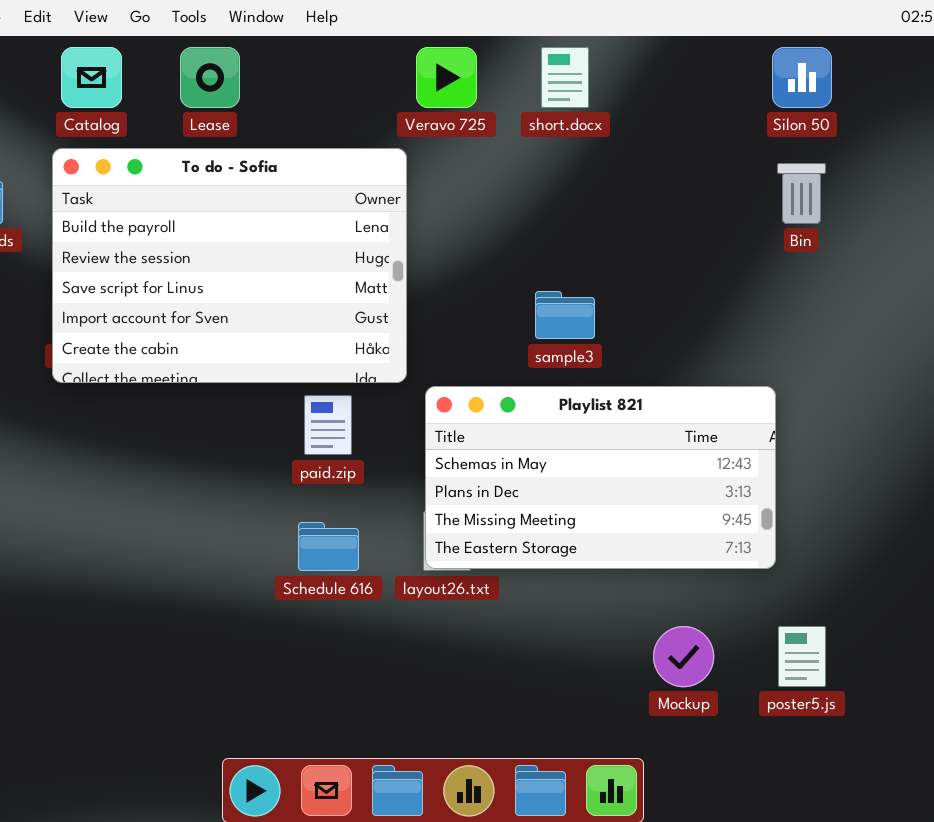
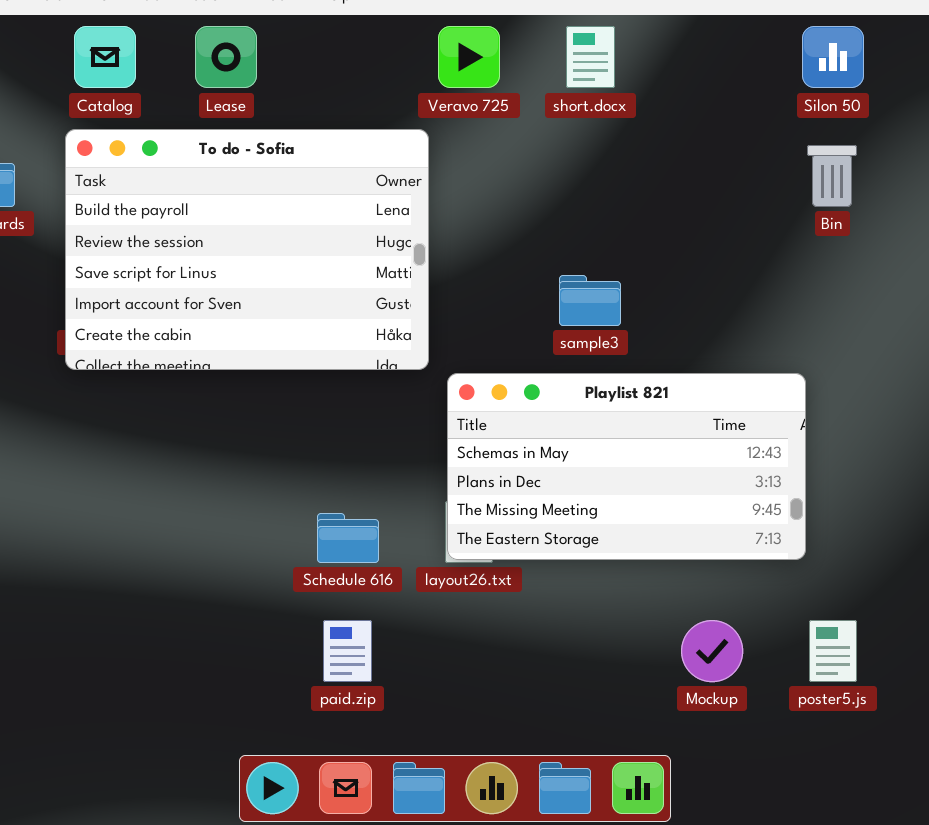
paid.zip: [304,395,352,455] -> [323,620,372,682], moved

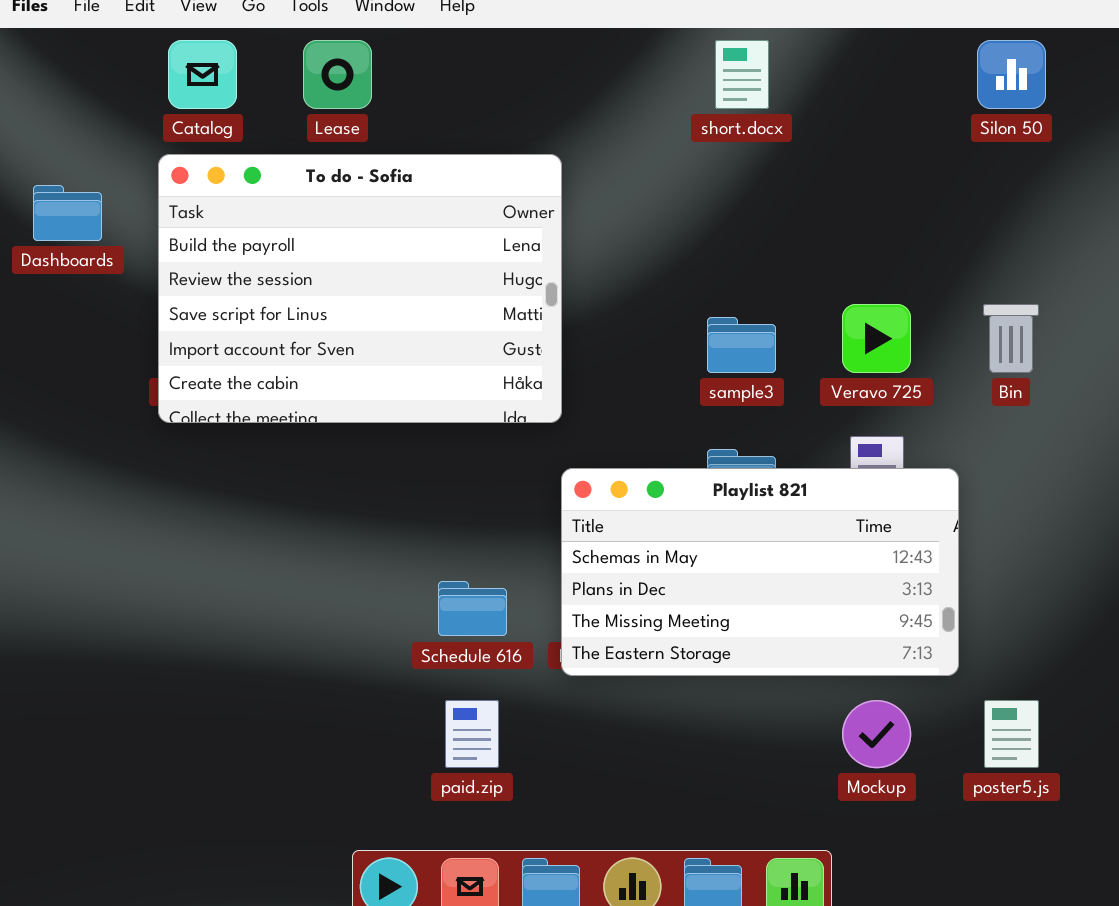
Veravo 725: [438,26,500,88] -> [842,304,911,373], moved
Bin: [807,145,857,207] -> [983,304,1039,373], moved
Playlist 821: [447,373,806,560] -> [561,468,959,676], moved

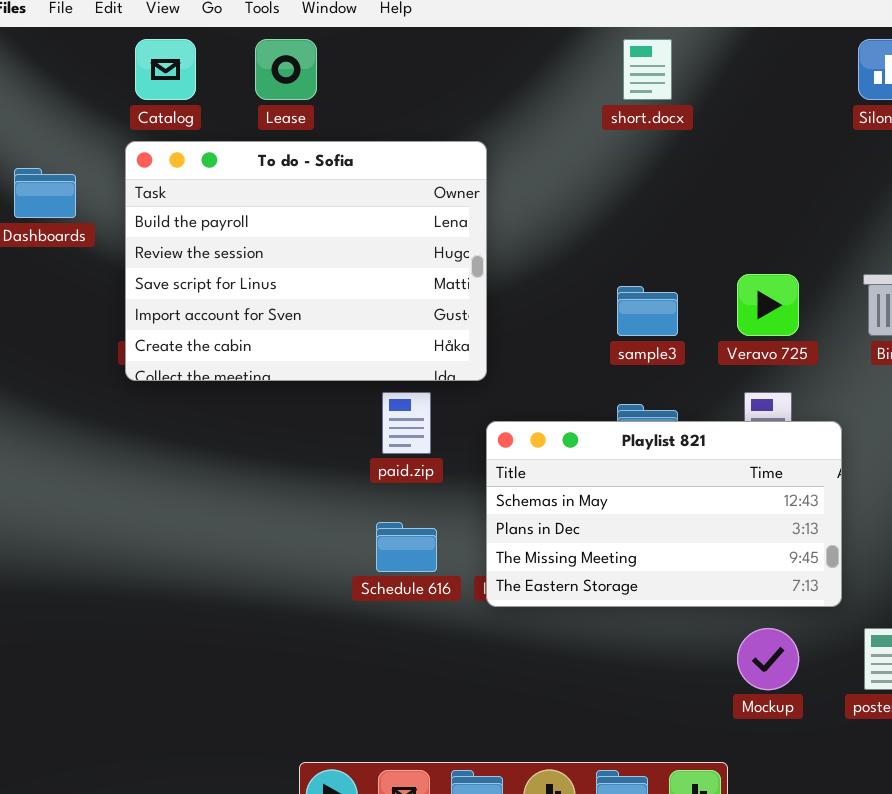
paid.zip: [445,700,499,768] -> [382,392,431,454], moved

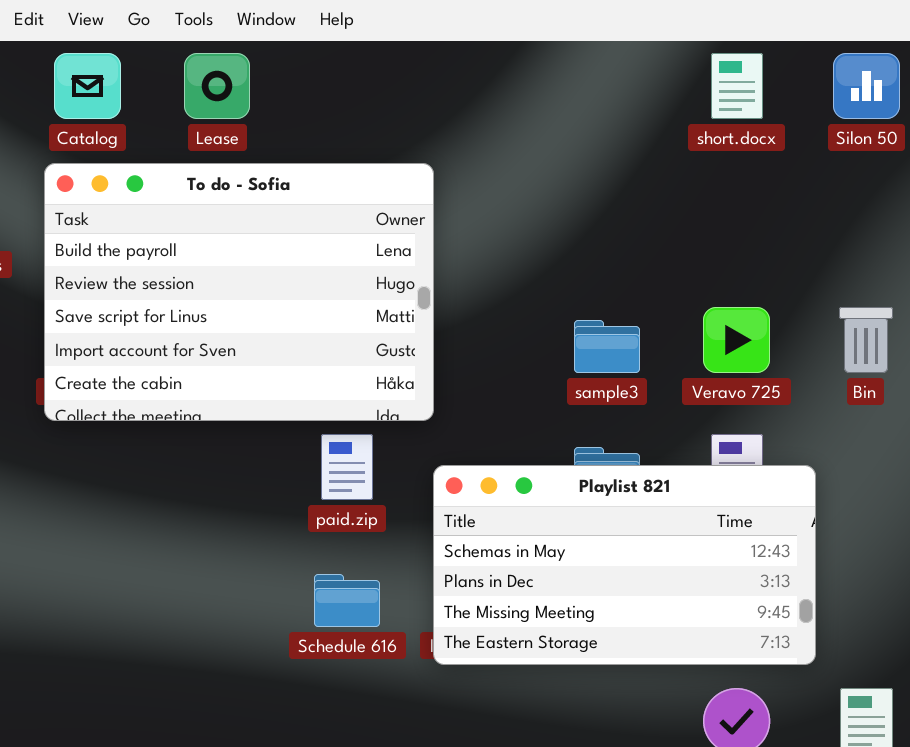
short.docx: [623,39,672,100] -> [711,53,763,119], moved

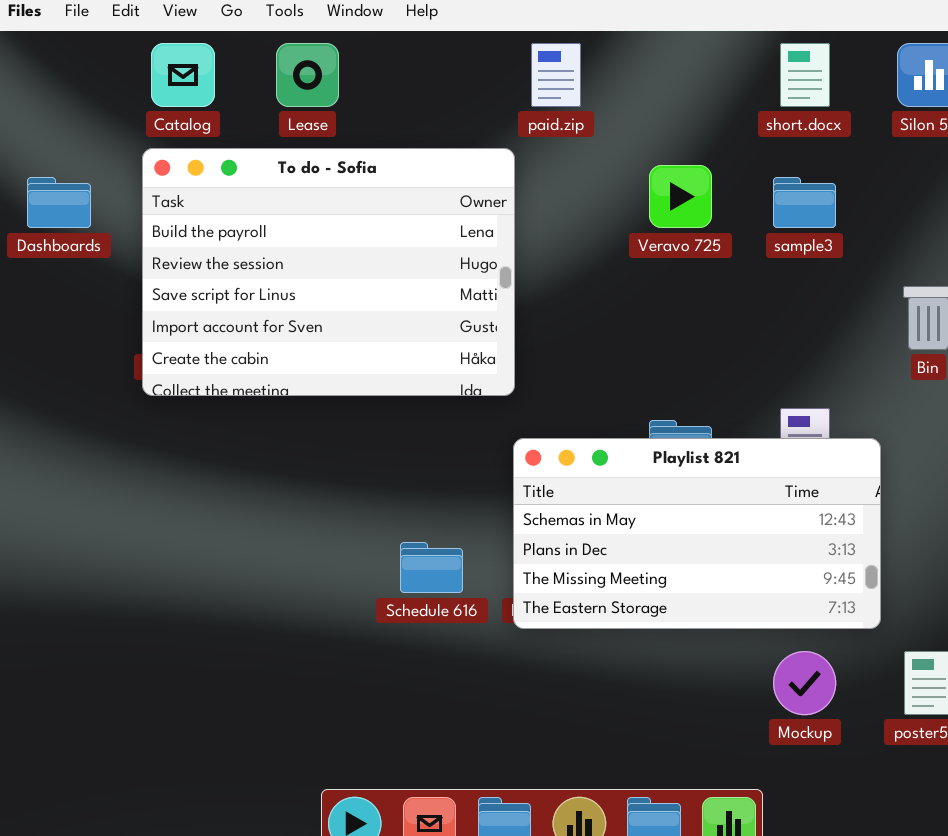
Veravo 725: [703,307,770,373] -> [649,165,712,228], moved
sample3: [574,320,640,373] -> [773,177,836,228], moved
paid.zip: [321,434,373,500] -> [531,43,581,107], moved

